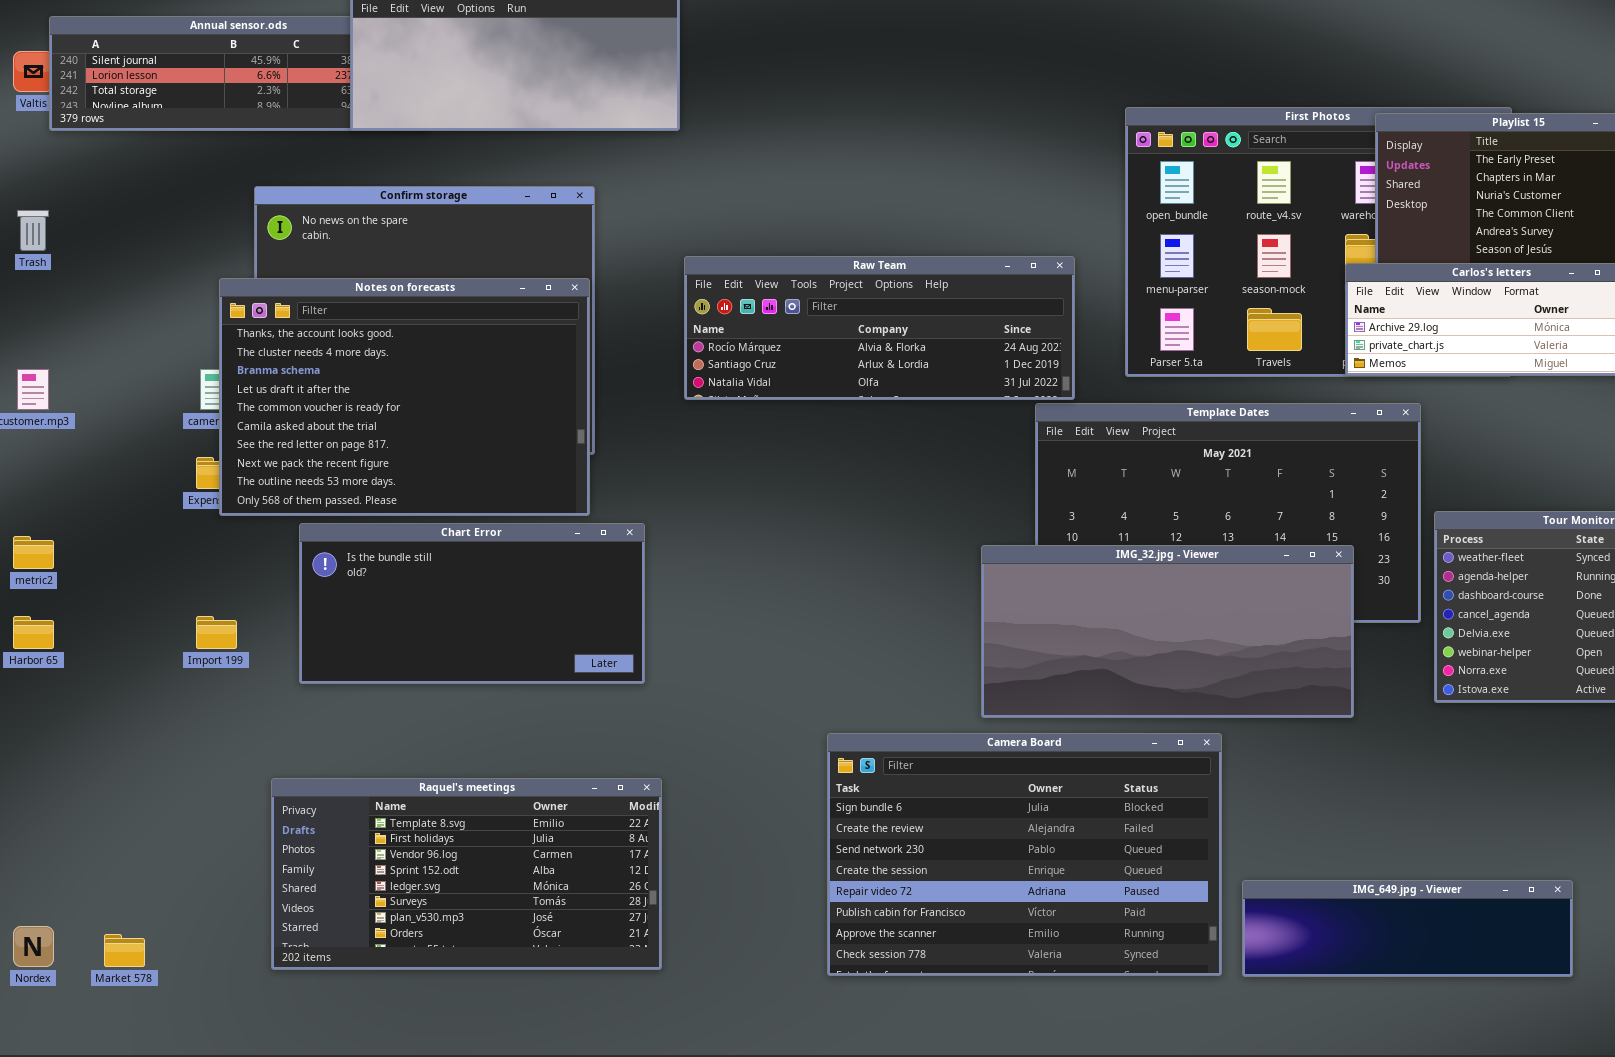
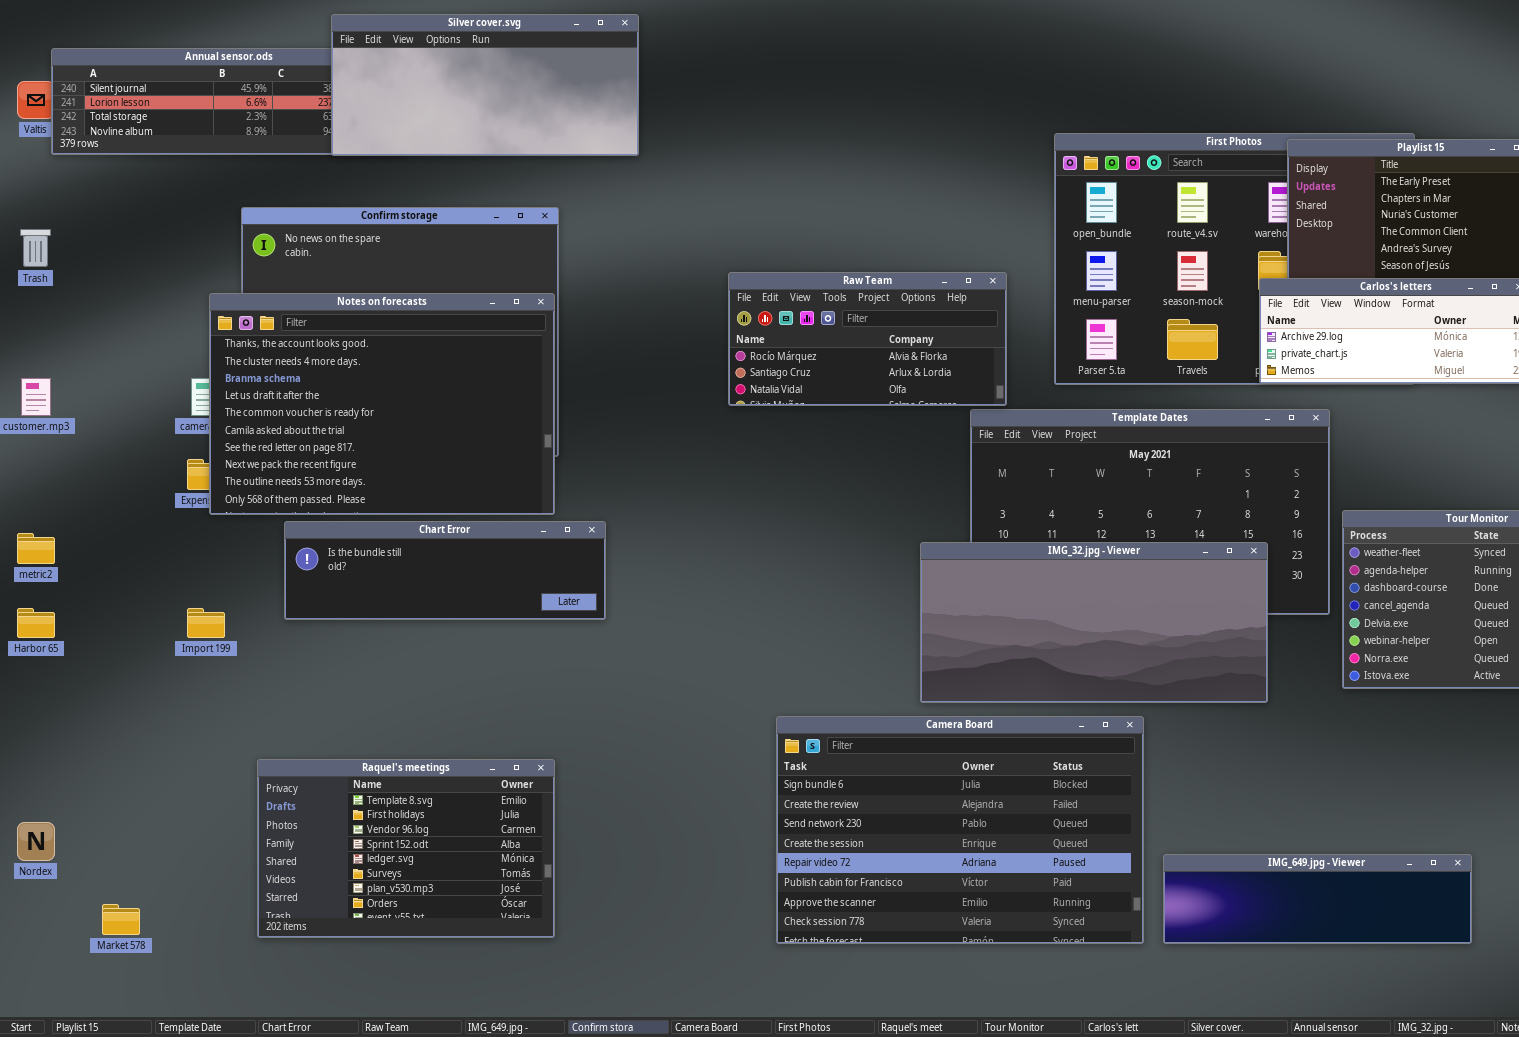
Raw Team: [684,256,1075,400] -> [728,272,1007,406], resized
Chart Error: [299,523,645,684] -> [284,521,606,620], resized
Raquel's meetings: [271,778,662,970] -> [257,759,555,938], resized
Nordex: [13,926,54,967] -> [17,822,55,861], moved

